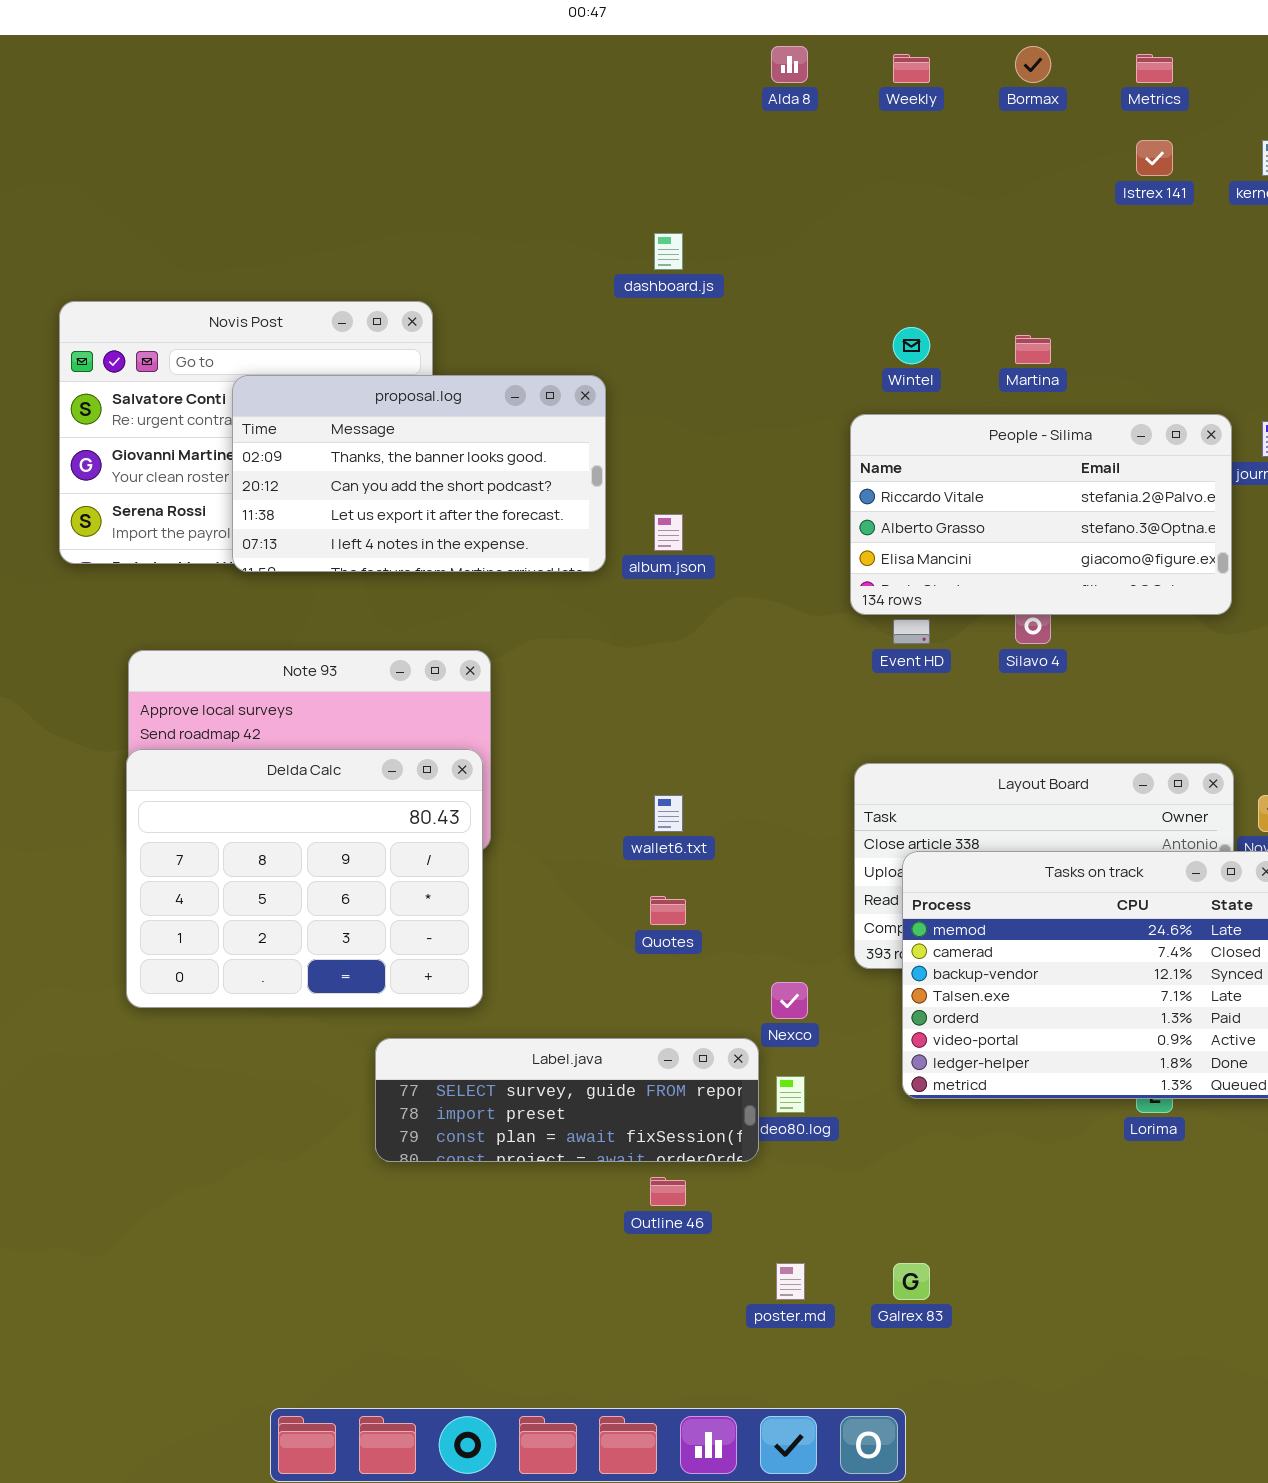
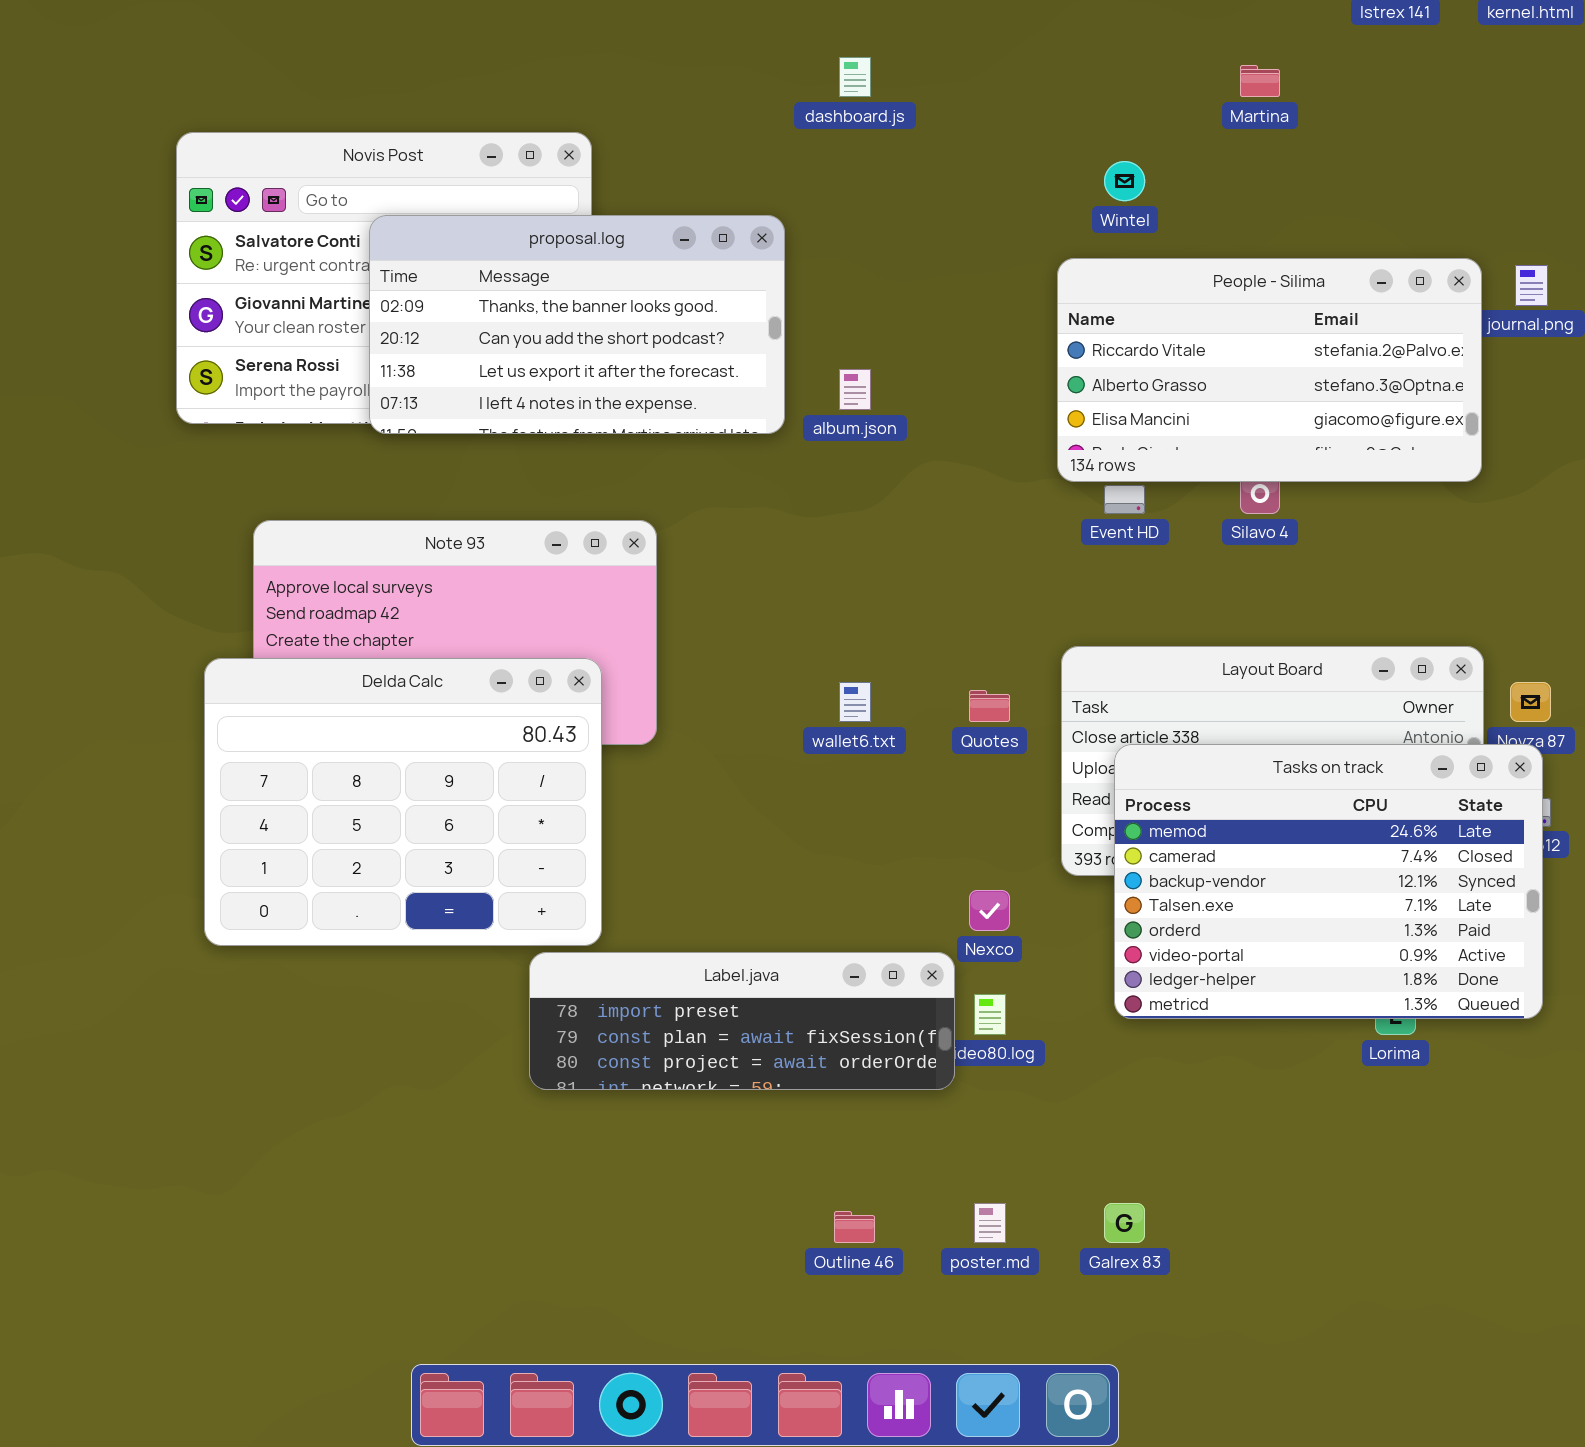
Martina: [1015,335,1051,364] -> [1240,65,1280,97], moved
Delda Calc: [126,749,483,1008] -> [204,658,602,946], moved
Quotes: [650,896,686,925] -> [969,690,1010,722], moved
Label.java: [375,1038,759,1162] -> [529,952,955,1090], scrolled down 1 row
Outline 46: [650,1177,686,1206] -> [834,1211,875,1243], moved

